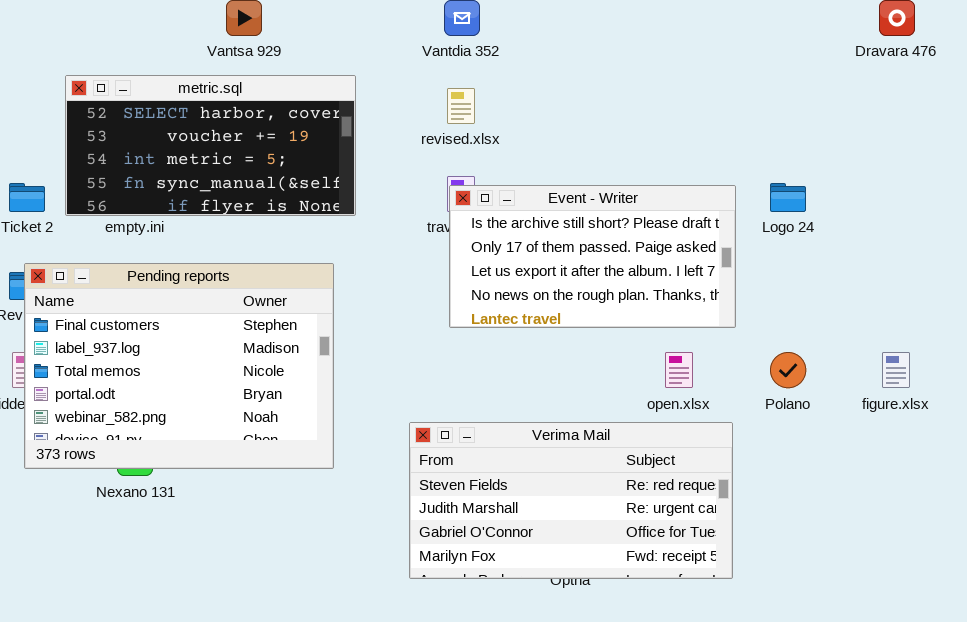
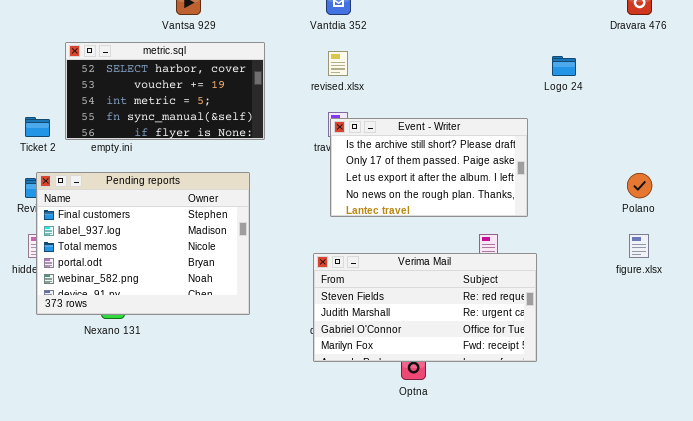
Logo 24: [770,183,806,212] -> [552,56,576,76], moved
Polano: [770,352,806,388] -> [627,173,652,198], moved
Verima Mail: [409,422,733,579] -> [313,253,537,362], moved

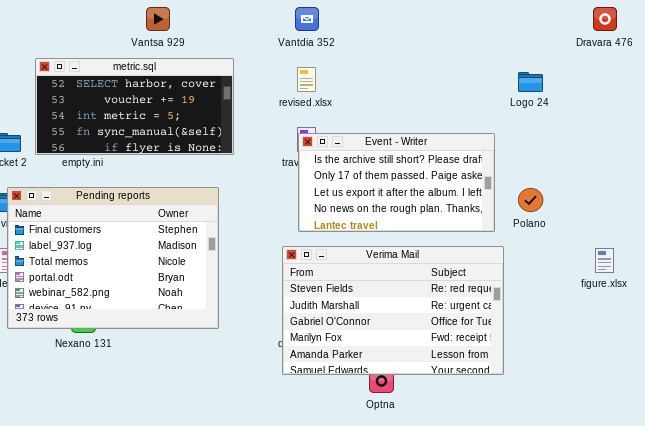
Polano: [627,173,652,198] -> [518,188,543,212], moved
Verima Mail: [313,253,537,362] -> [282,246,504,375], resized

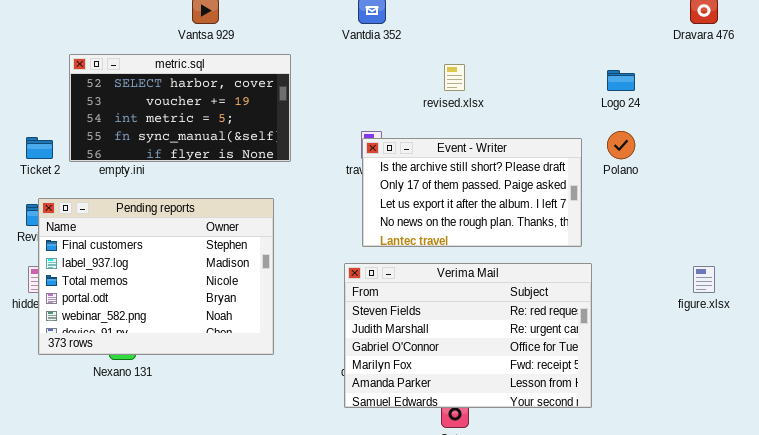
revised.xlsx: [297,67,316,92] -> [444,64,465,91], moved
Polano: [518,188,543,212] -> [607,131,635,159], moved

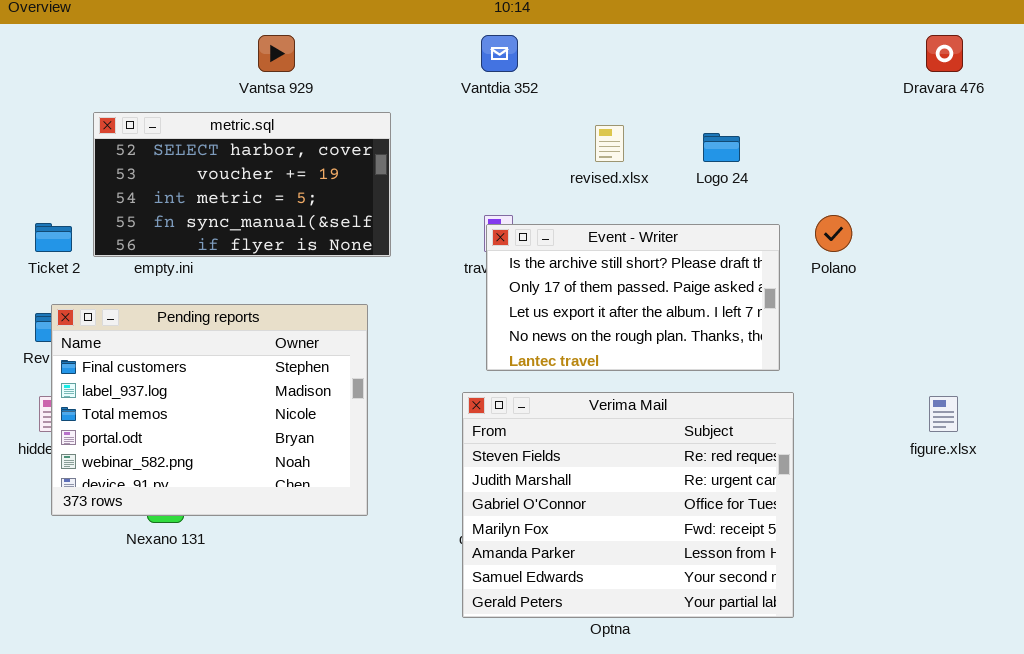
Logo 24: [607,70,635,91] -> [703,133,740,162], moved
Verima Mail: [344,263,592,408] -> [462,392,794,618], resized

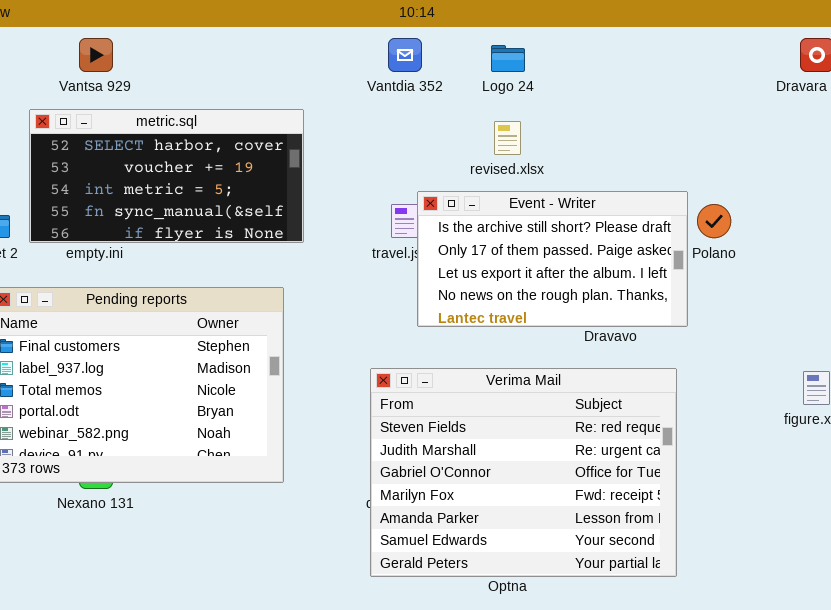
Vantsa 929: [258,35,295,72] -> [79,38,113,72], moved
Logo 24: [703,133,740,162] -> [491,45,525,72], moved
Event - Writer: [486,224,780,371] -> [417,191,688,327], moved

